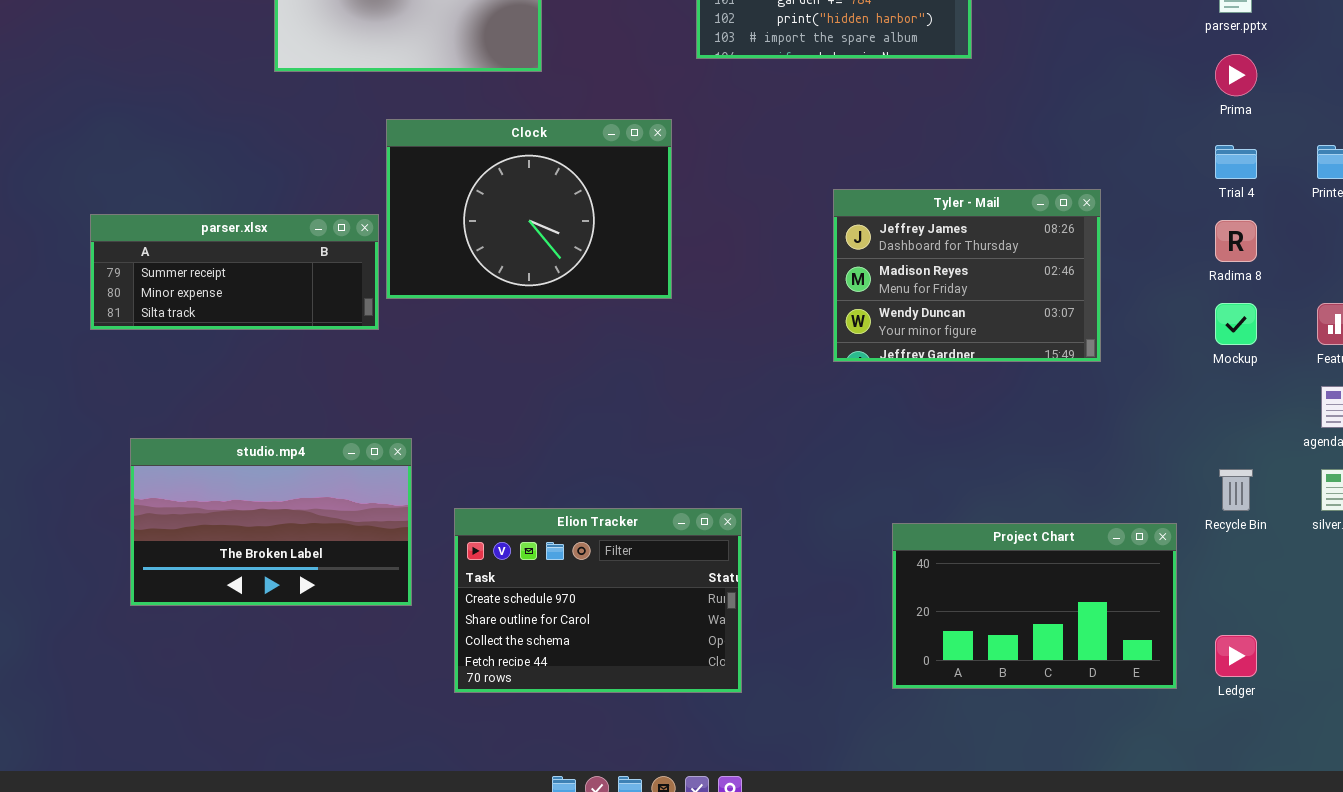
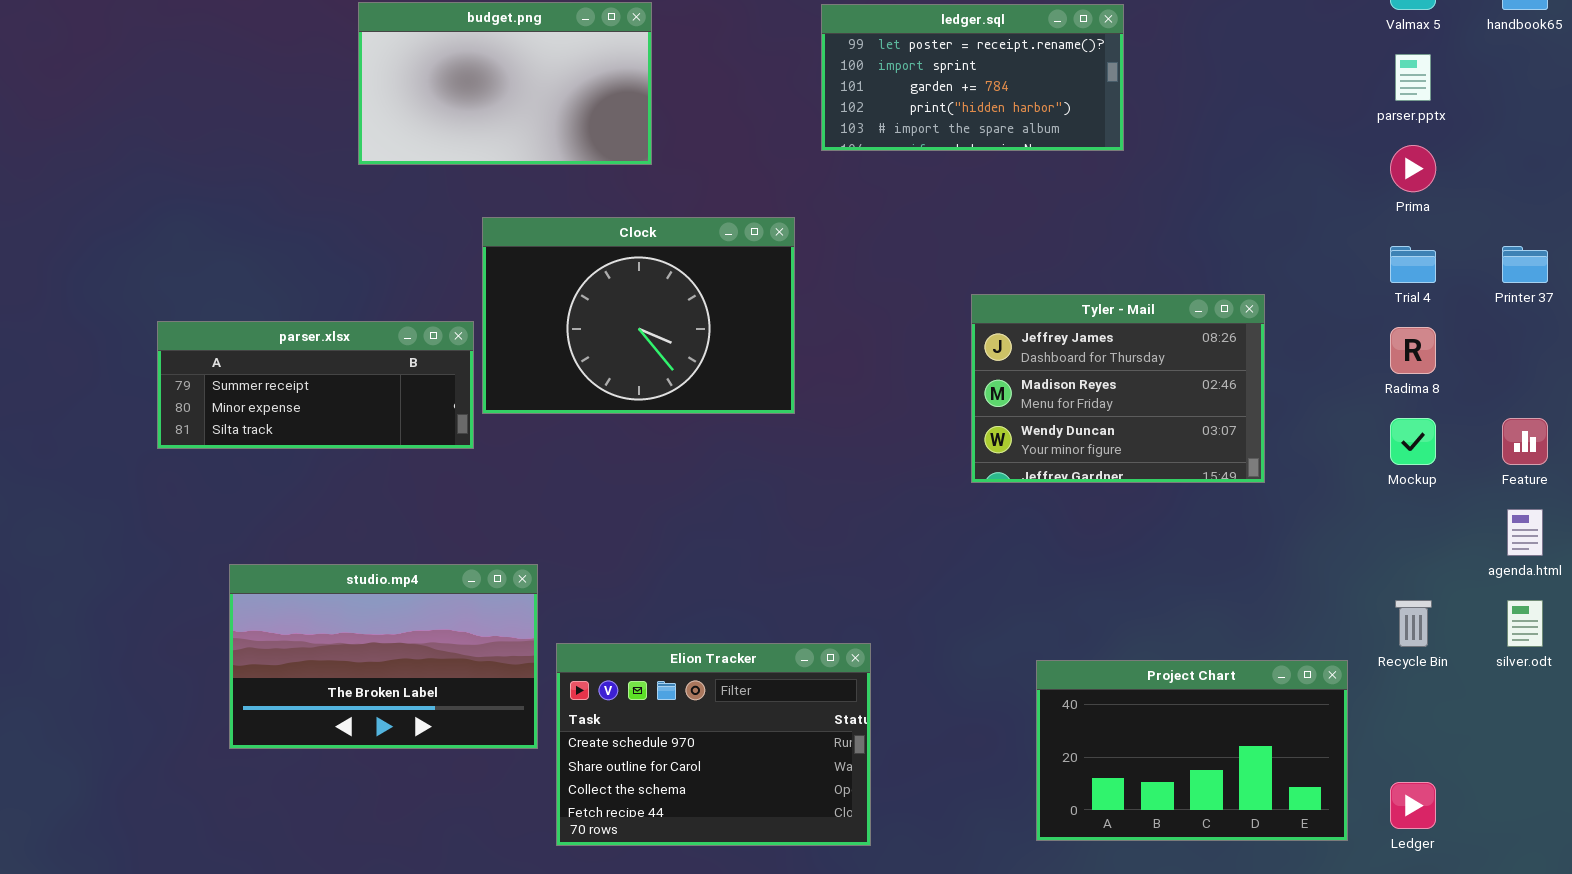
studio.mp4: [130,438,412,606] -> [229,564,538,749], moved

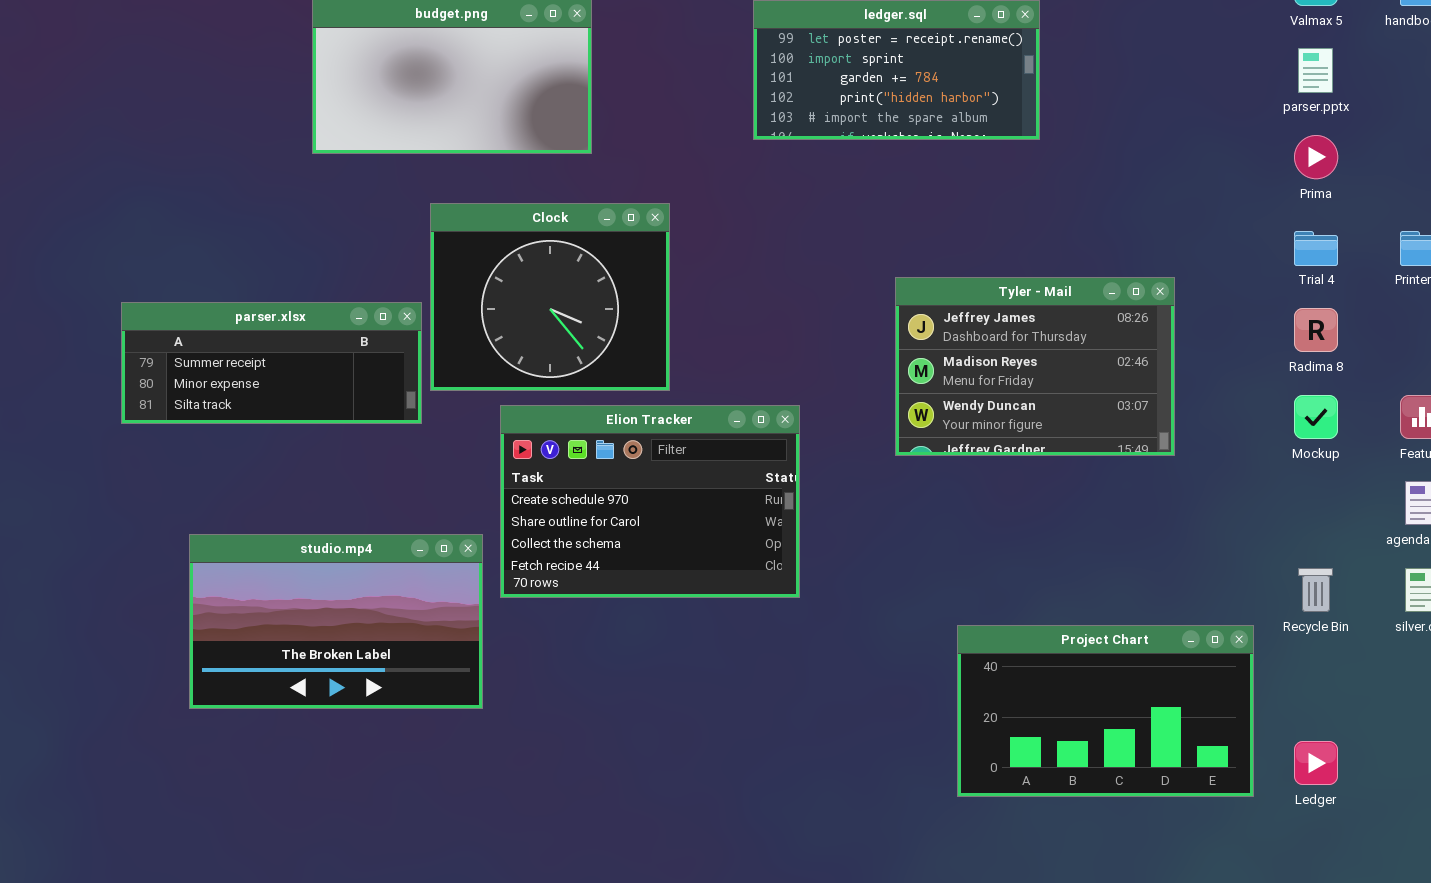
Clock: [482,217,795,414] -> [430,203,670,391], resized
Elion Tracker: [556,643,871,846] -> [500,405,800,598], moved

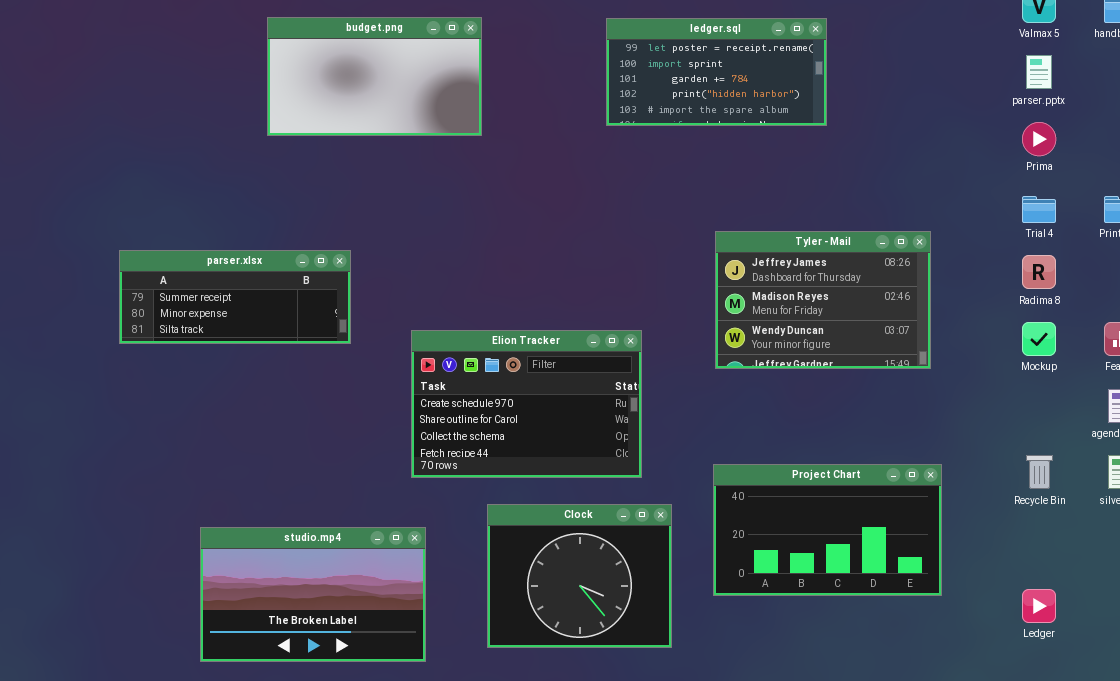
Clock: [430,203,670,391] -> [487,504,672,648], moved
studio.mp4: [189,534,483,709] -> [200,527,426,662], moved
Project Chart: [957,625,1254,797] -> [713,464,942,596], moved

